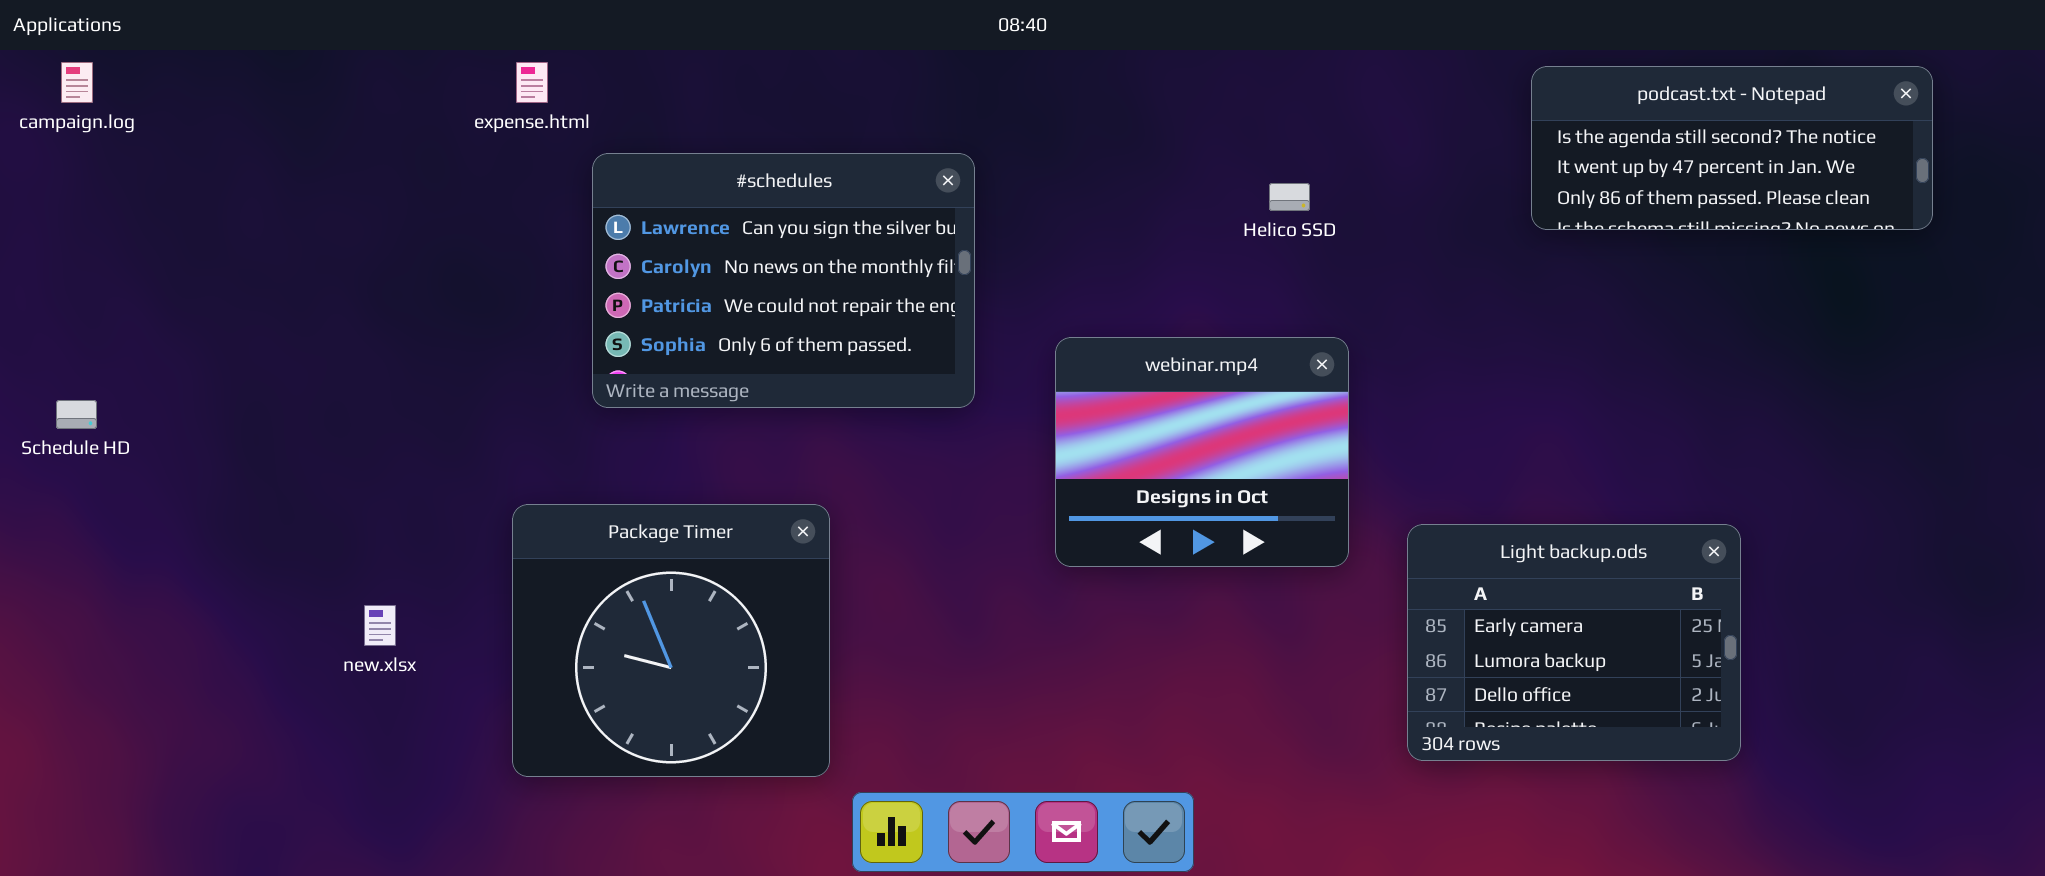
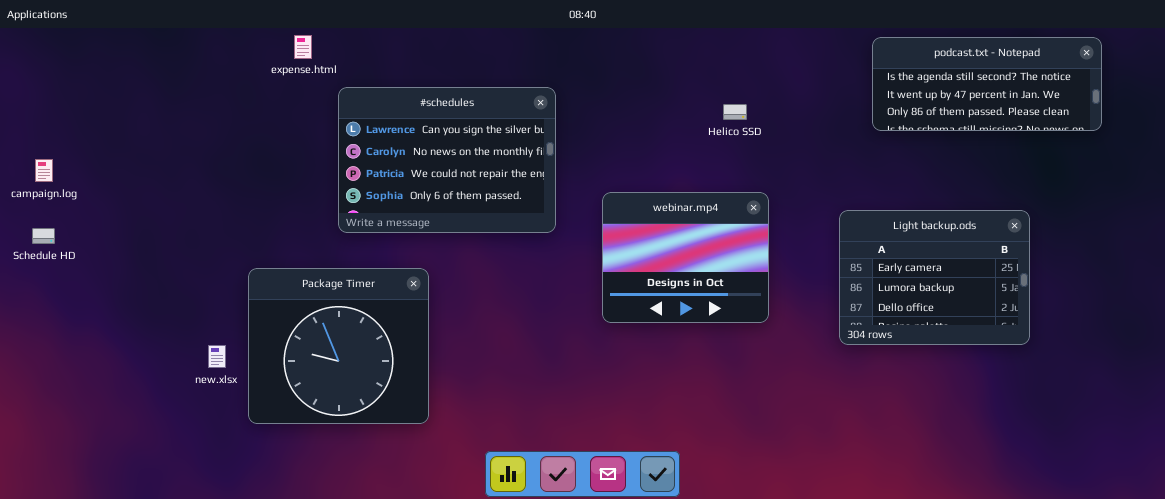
campaign.log: [61,62,93,103] -> [35,159,53,182], moved
Package Timer: [512,504,830,777] -> [248,268,429,424], moved
Light backup.ods: [1407,524,1741,761] -> [839,210,1030,345], moved

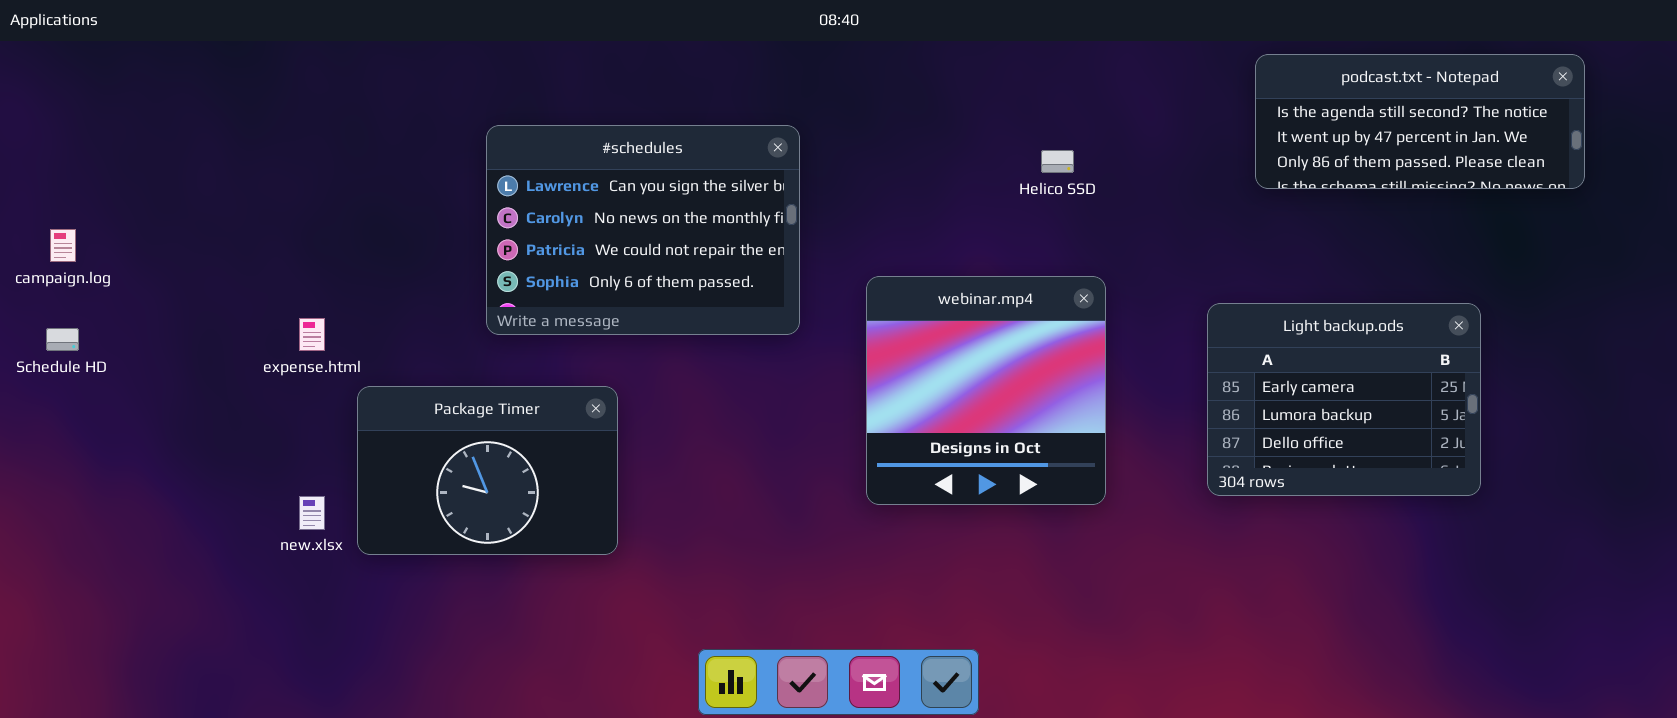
expense.html: [294,35,312,59] -> [299,318,325,351], moved
webinar.mp4: [602,192,769,323] -> [866,276,1106,505], resized
Package Timer: [248,268,429,424] -> [357,386,618,555], resized

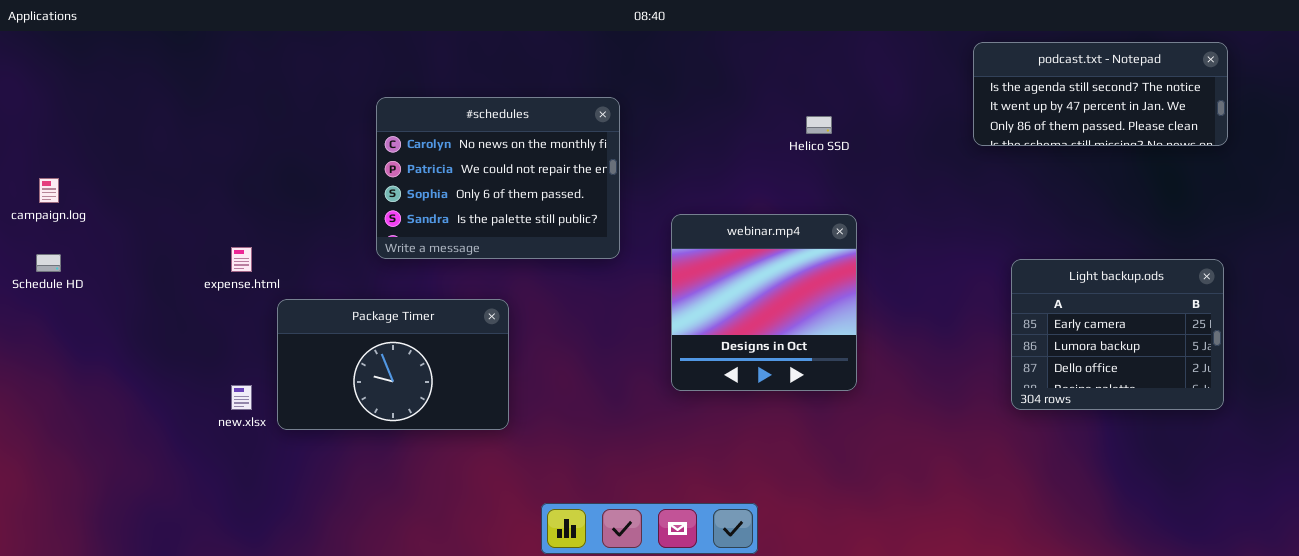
#schedules: [486,125,800,335] -> [376,97,620,259], scrolled down 1 row
Light backup.ods: [1207,303,1481,496] -> [1011,259,1224,410], moved
Package Timer: [357,386,618,555] -> [277,299,509,430], resized

